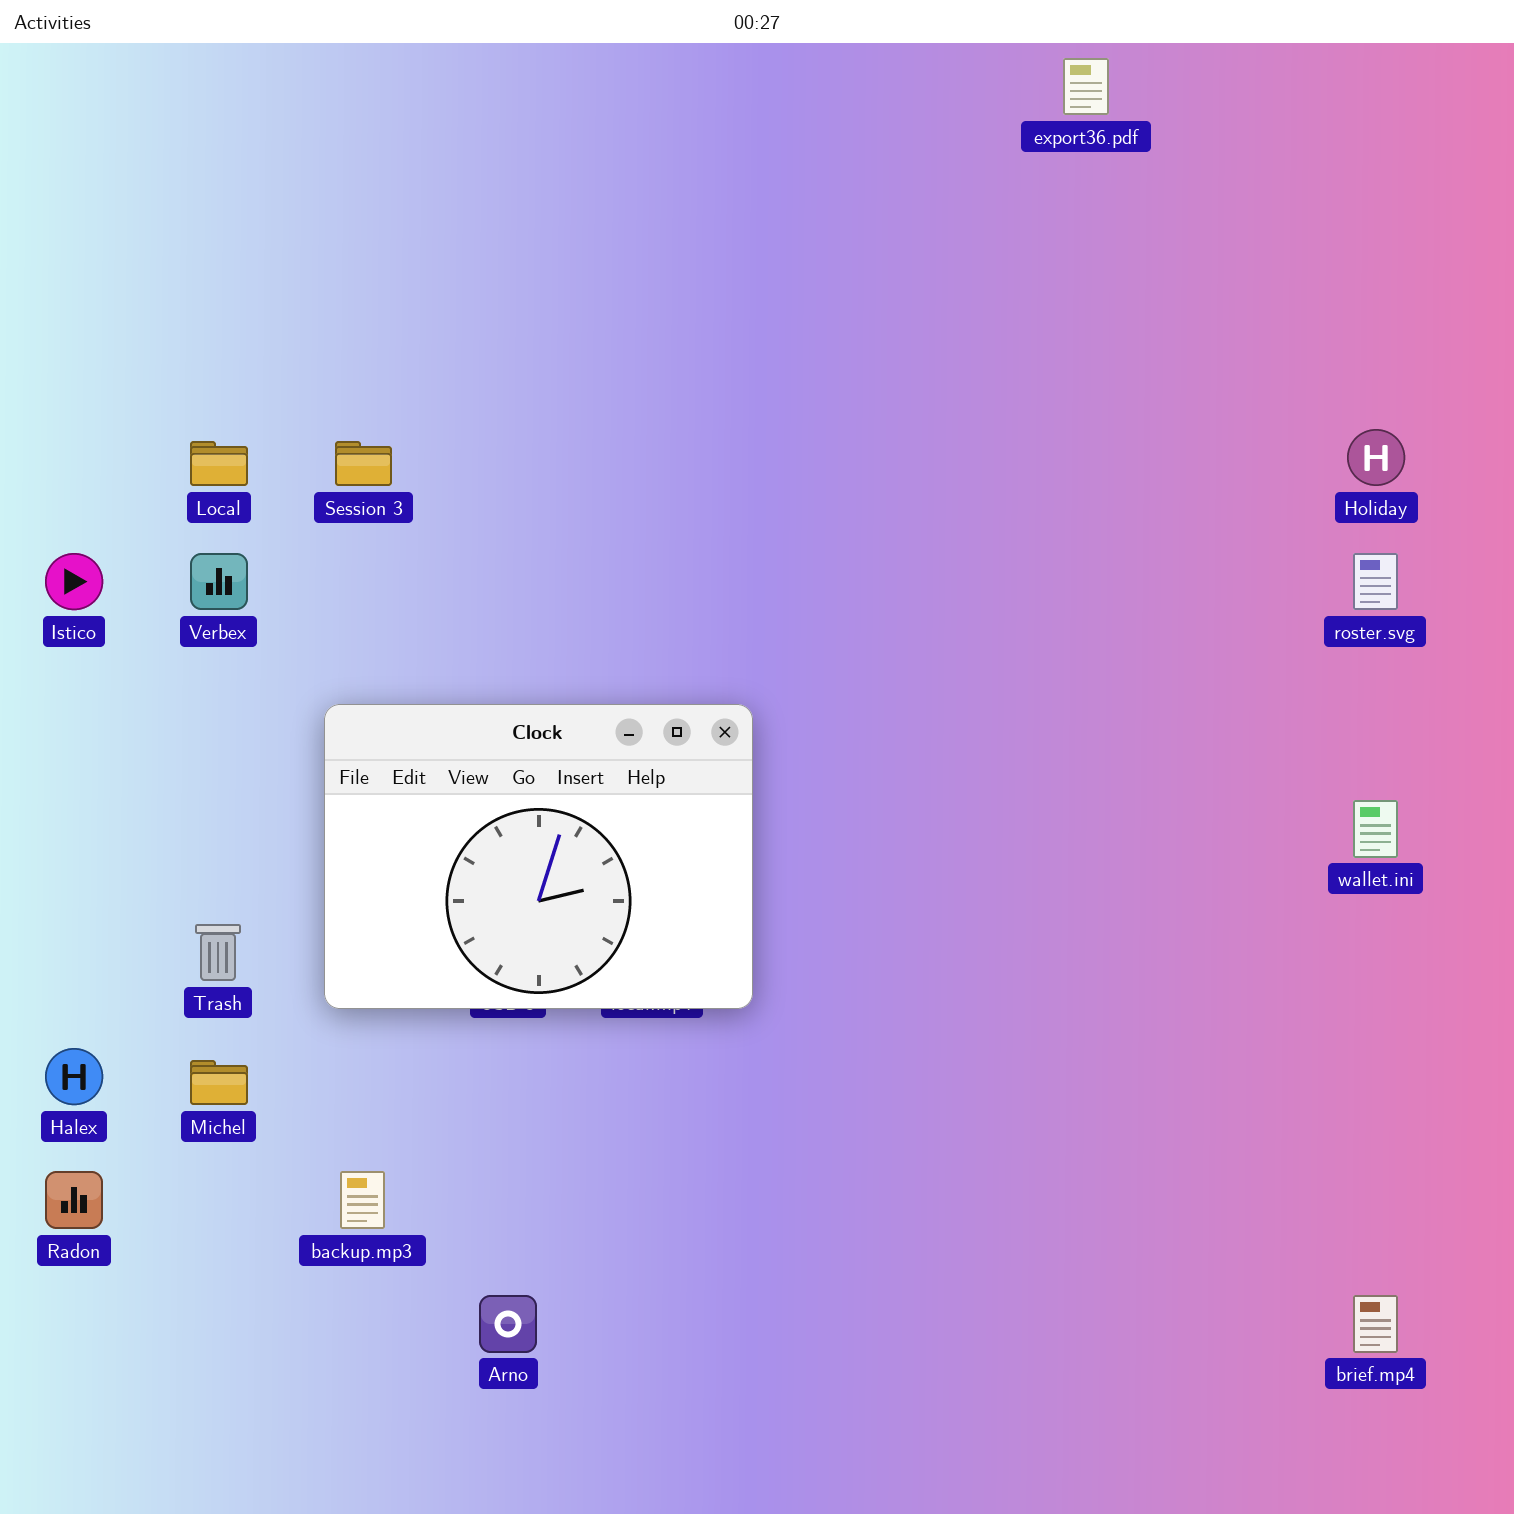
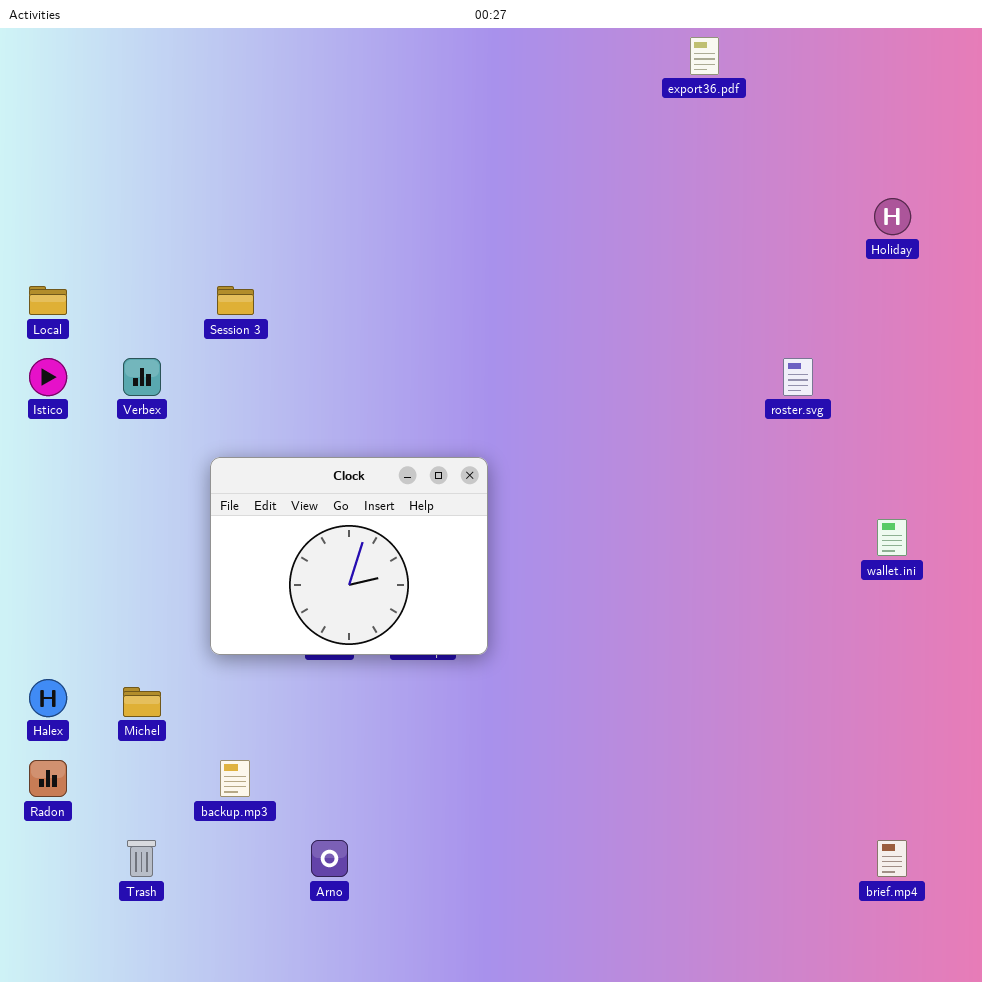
Holiday: [1347,429,1405,486] -> [874,198,911,235], moved
Local: [190,441,248,486] -> [29,286,67,315], moved
roster.svg: [1353,553,1398,610] -> [783,358,813,396], moved
Trash: [195,924,241,981] -> [127,840,156,877], moved

